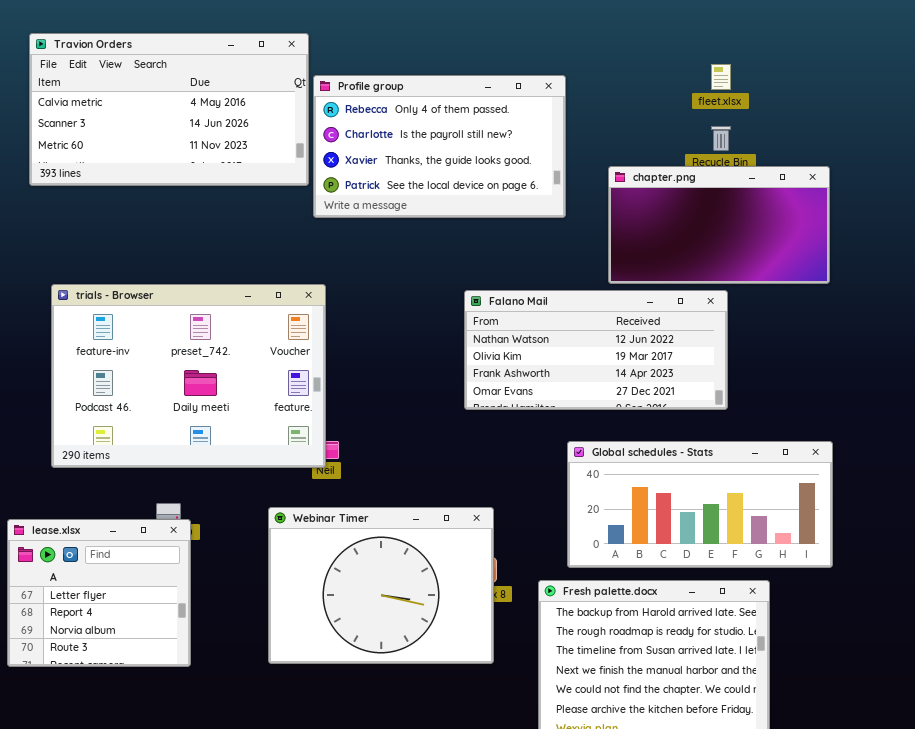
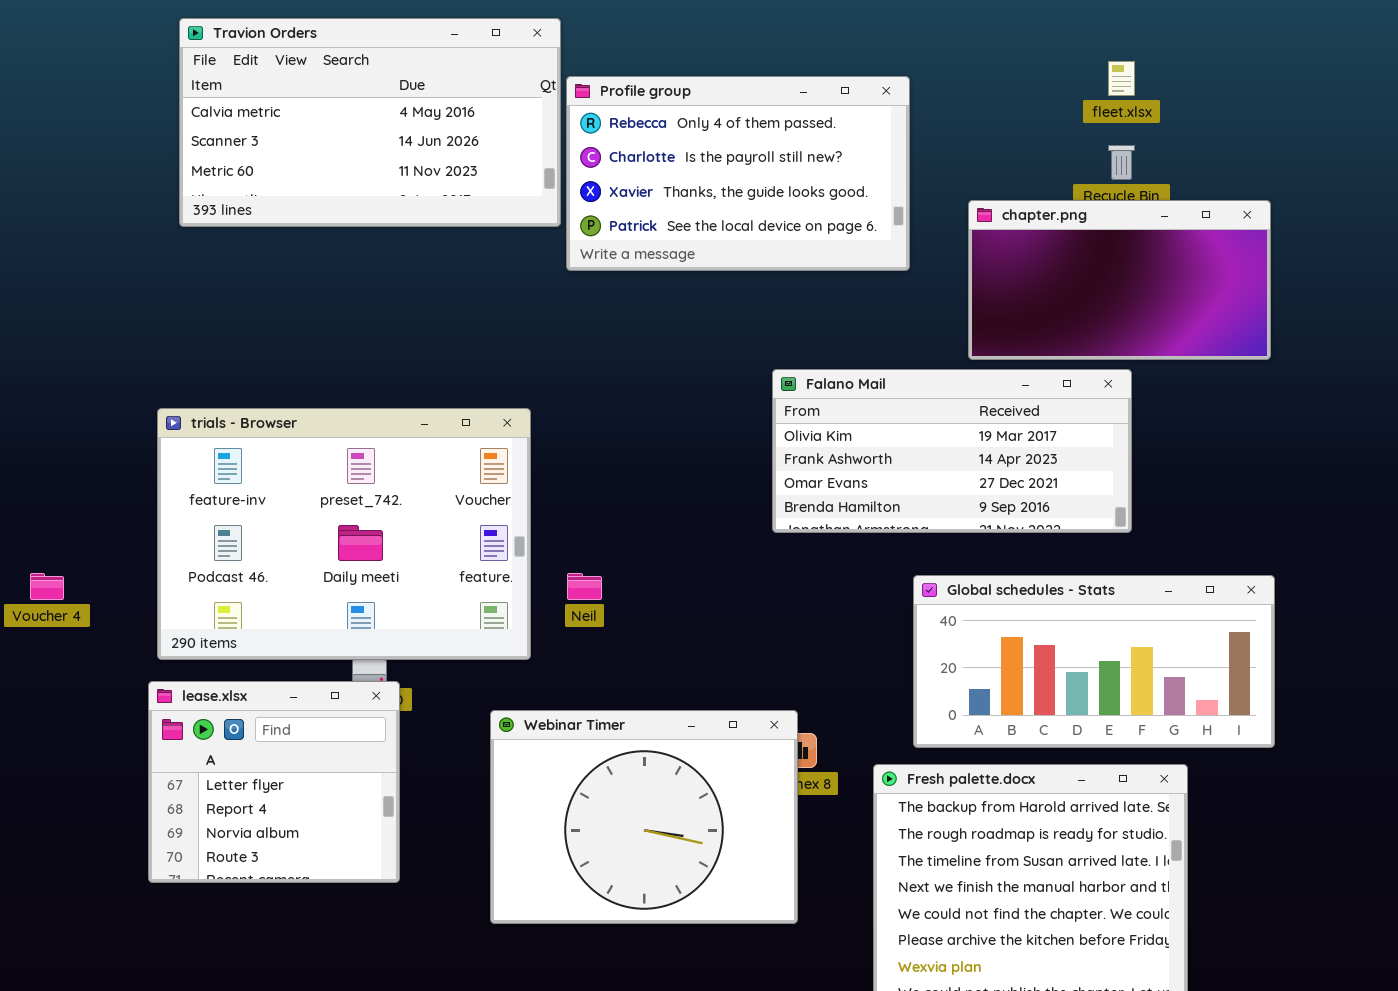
trials - Browser: [51,284,326,468] -> [157,408,531,660], moved
Falano Mail: [464,290,728,410] -> [772,369,1132,533], scrolled down 1 row
Webinar Timer: [268,507,494,664] -> [490,710,798,924], moved

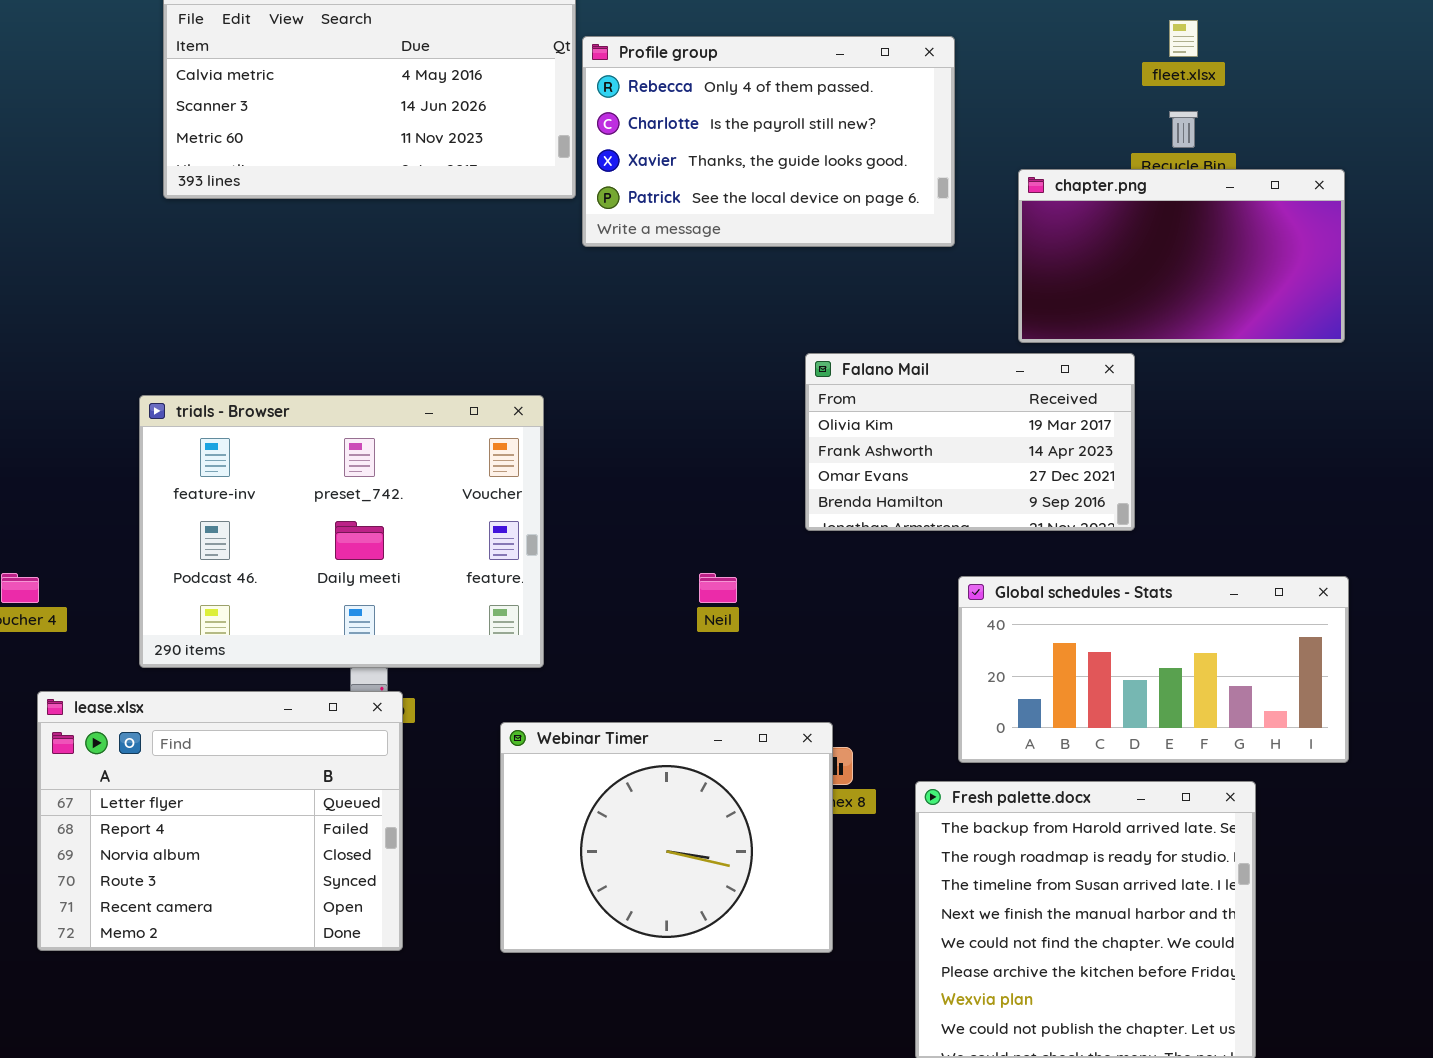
Falano Mail: [772,369,1132,533] -> [805,353,1135,531], resized
Neil: [567,573,602,600] -> [699,573,737,603], moved
lease.xlsx: [148,681,400,883] -> [37,691,403,951], resized

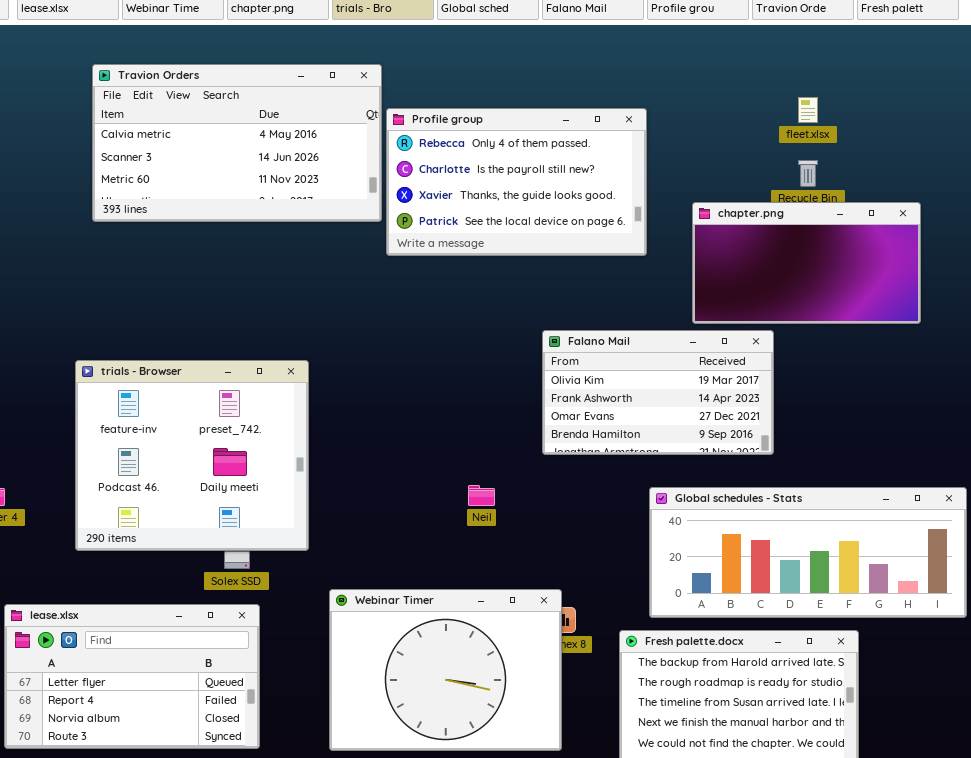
trials - Browser: [139,395,544,668] -> [75,360,309,551], resized
Global schedules - Stats: [958,576,1349,763] -> [649,487,967,618], resized
lease.xlsx: [37,691,403,951] -> [4,604,260,749], resized

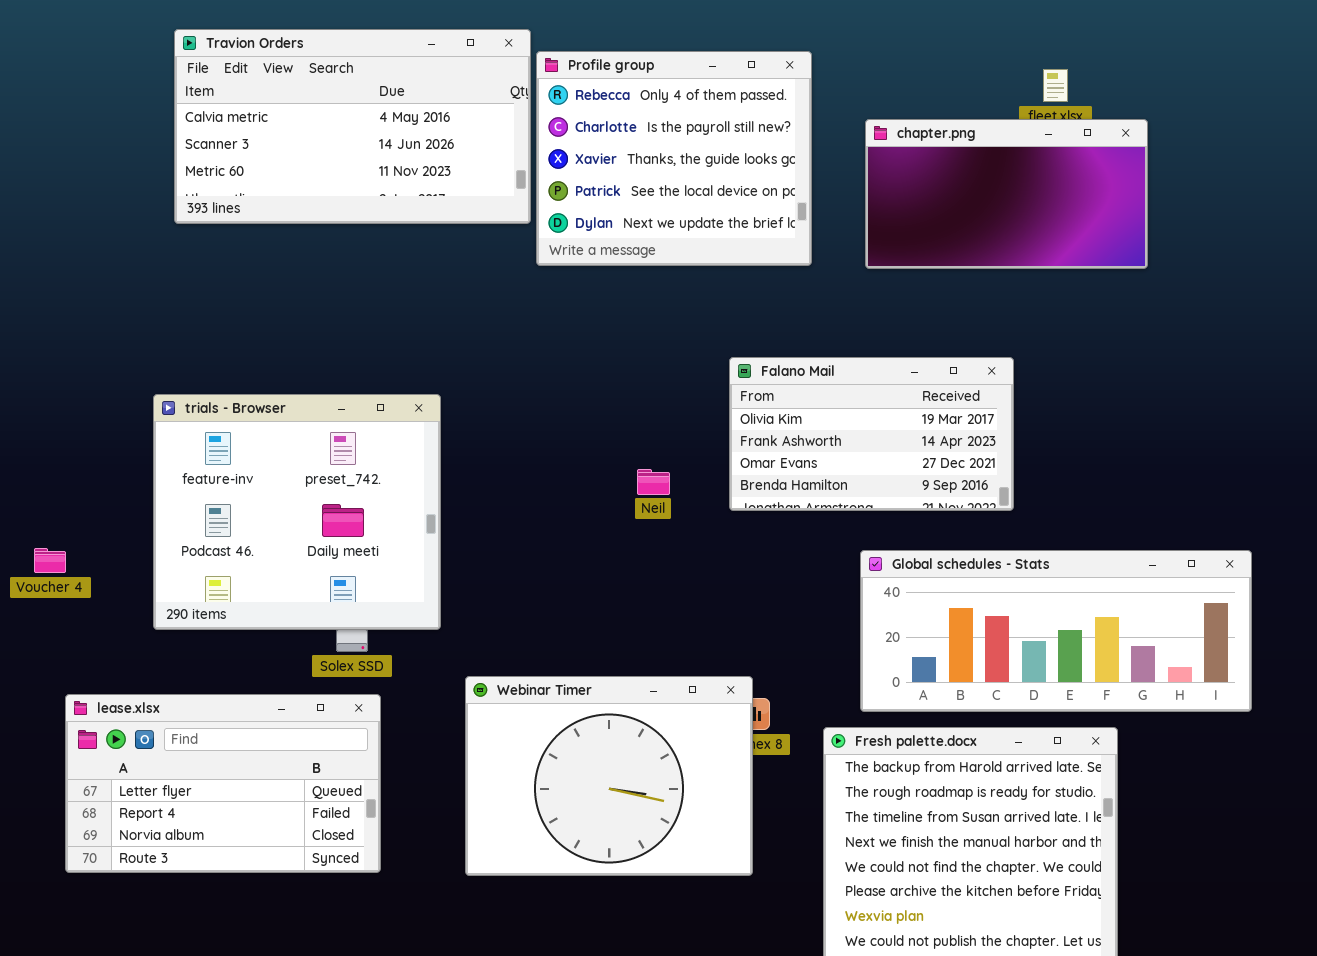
Profile group: [386,108,647,256] -> [536,51,812,266], resized
chapter.png: [692,202,921,324] -> [865,119,1148,269], moved
Neil: [468,485,495,506] -> [637,469,670,495], moved

